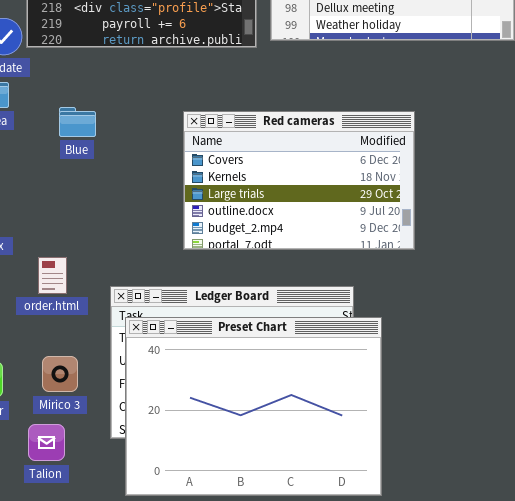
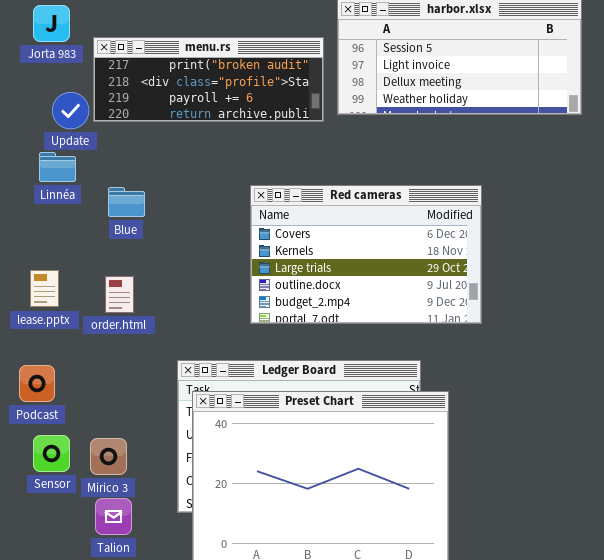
Blue: [59,107,96,137] -> [108,187,145,217], moved
order.html: [38,257,67,294] -> [105,276,134,313], moved
Mirico 3: [42,356,78,392] -> [90,438,127,475], moved

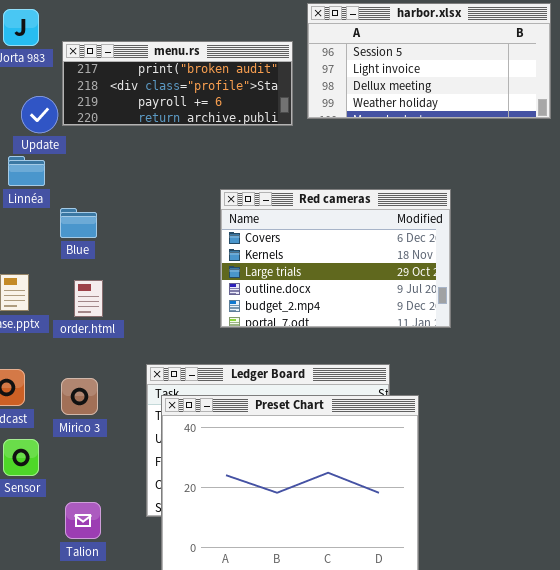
Blue: [108,187,145,217] -> [60,208,97,238], moved
Mirico 3: [90,438,127,475] -> [61,378,98,415], moved

